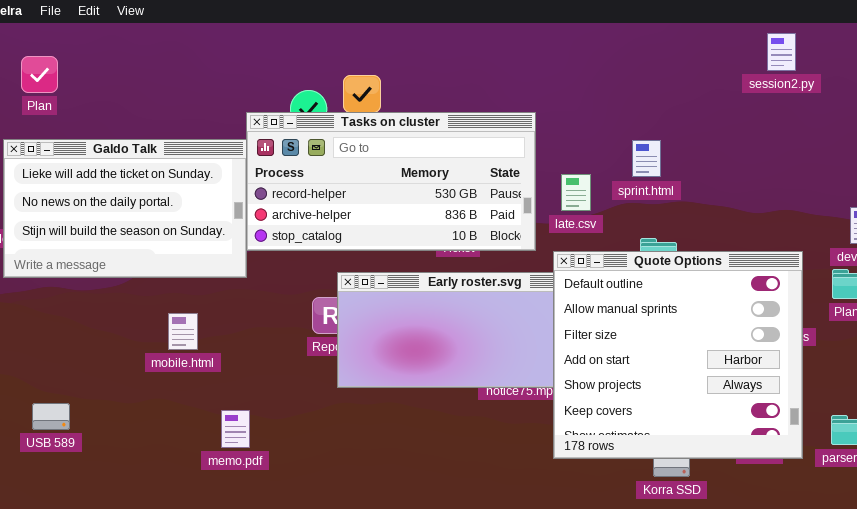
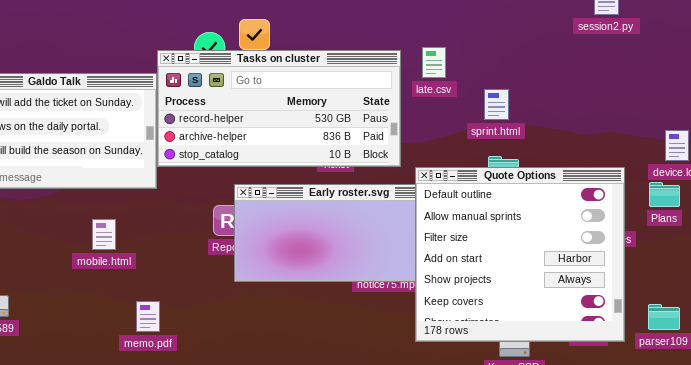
sprint.html: [632,140,661,177] -> [484,89,509,120], moved
late.csv: [561,174,591,211] -> [422,47,446,78], moved

